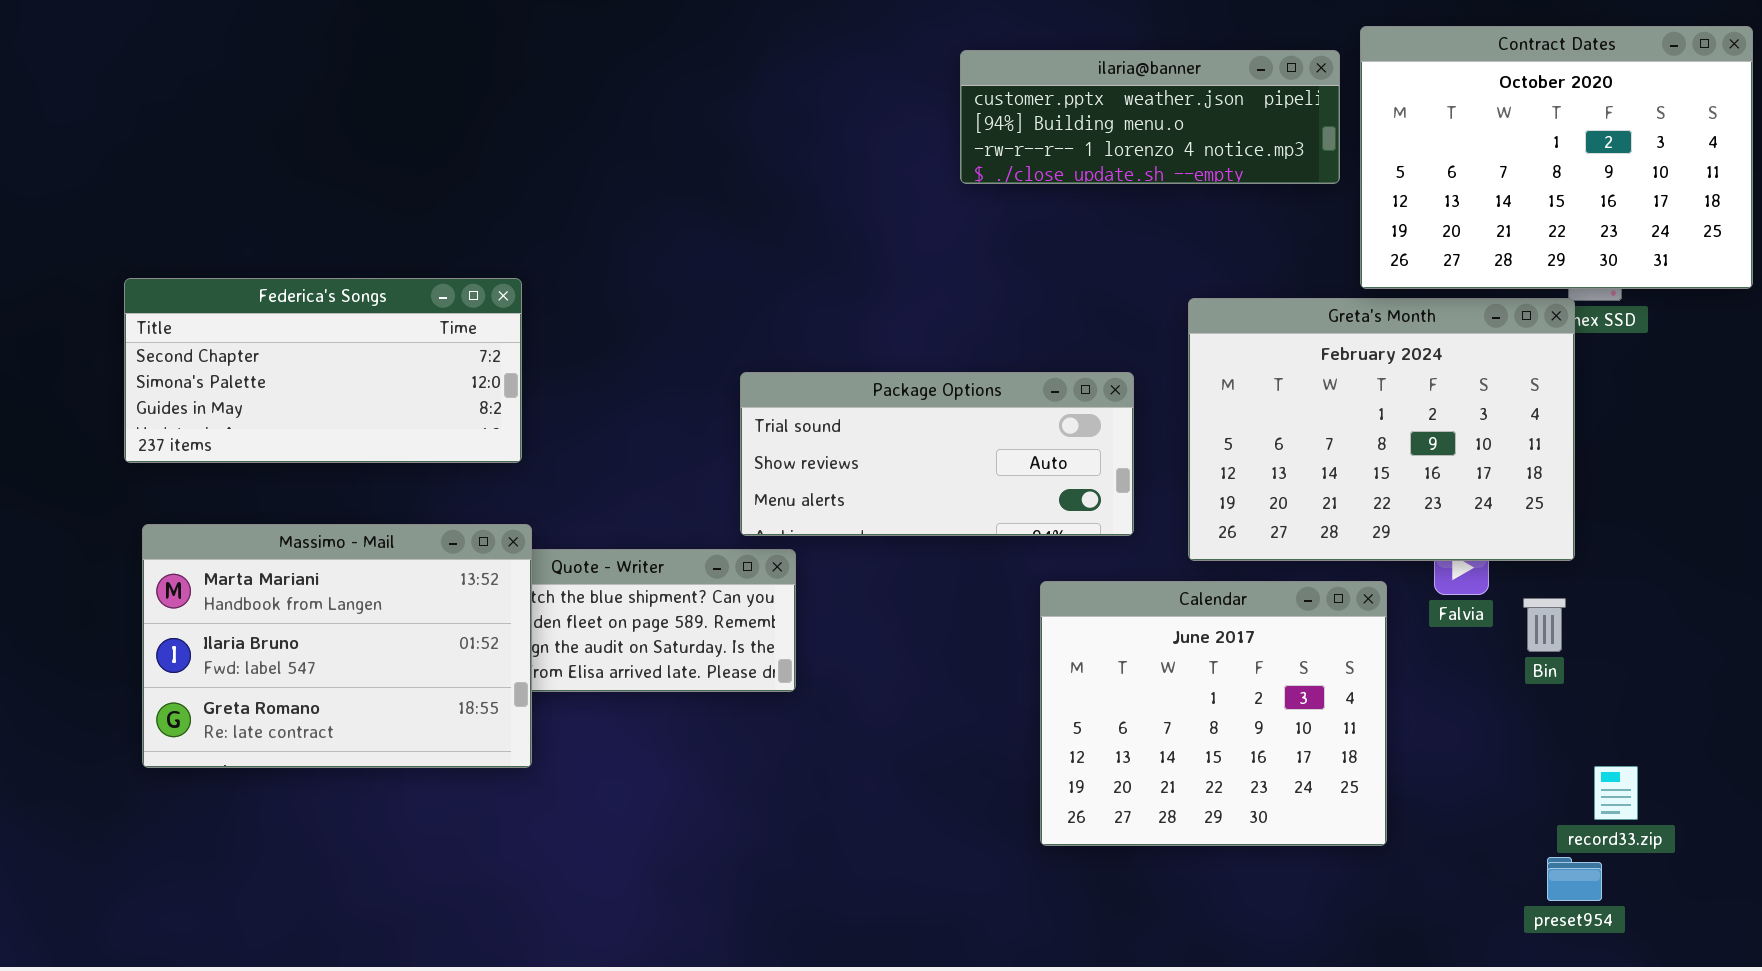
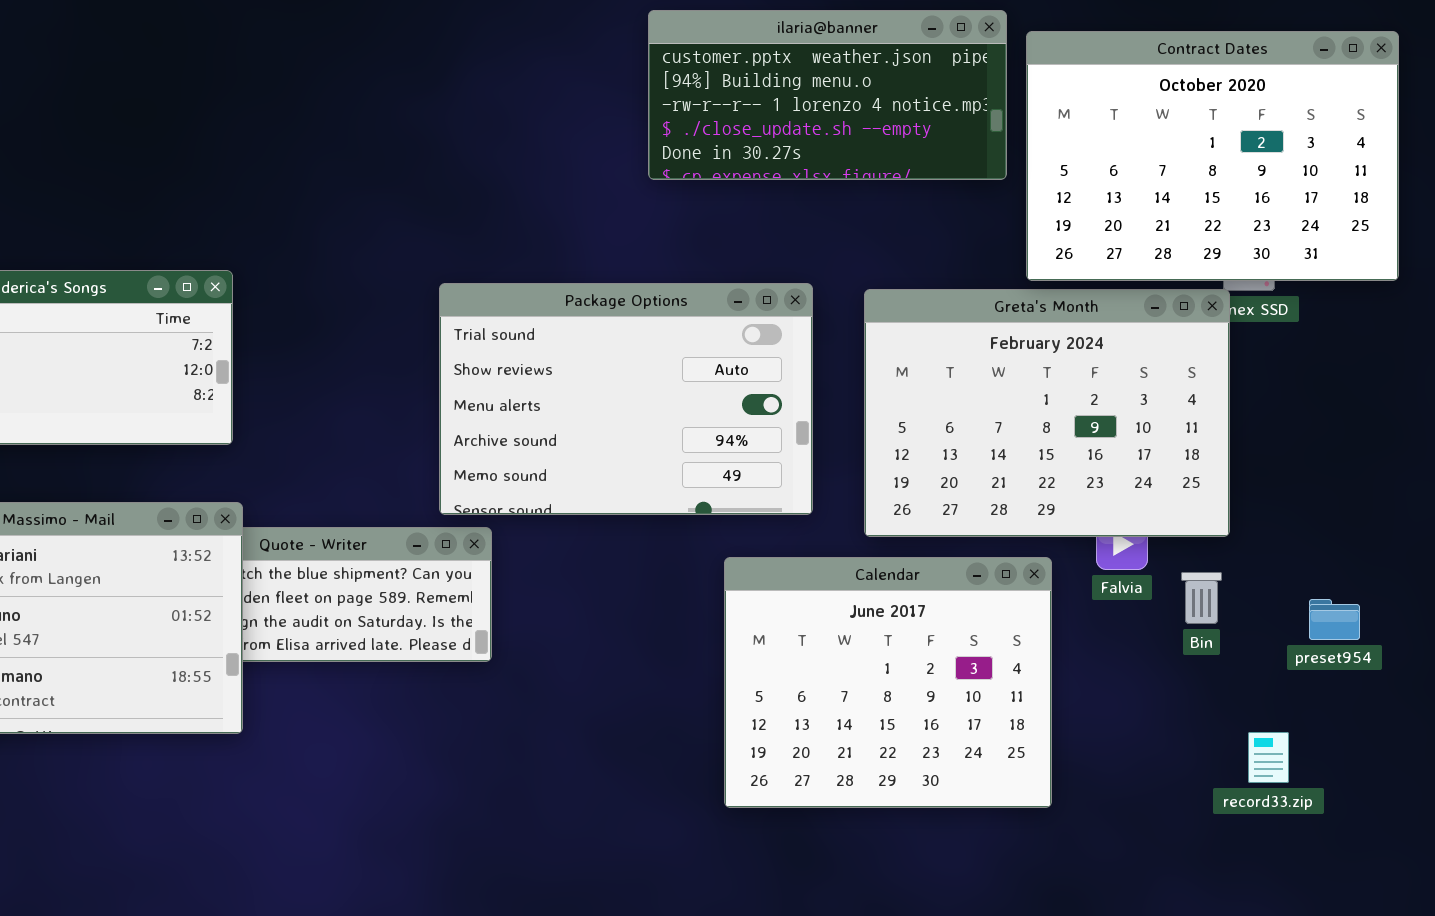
ilaria@banner: [960,50,1340,184] -> [648,10,1007,180], resized
Package Options: [740,372,1134,536] -> [439,283,813,515], resized
preset954: [1547,857,1602,901] -> [1309,599,1360,640], moved

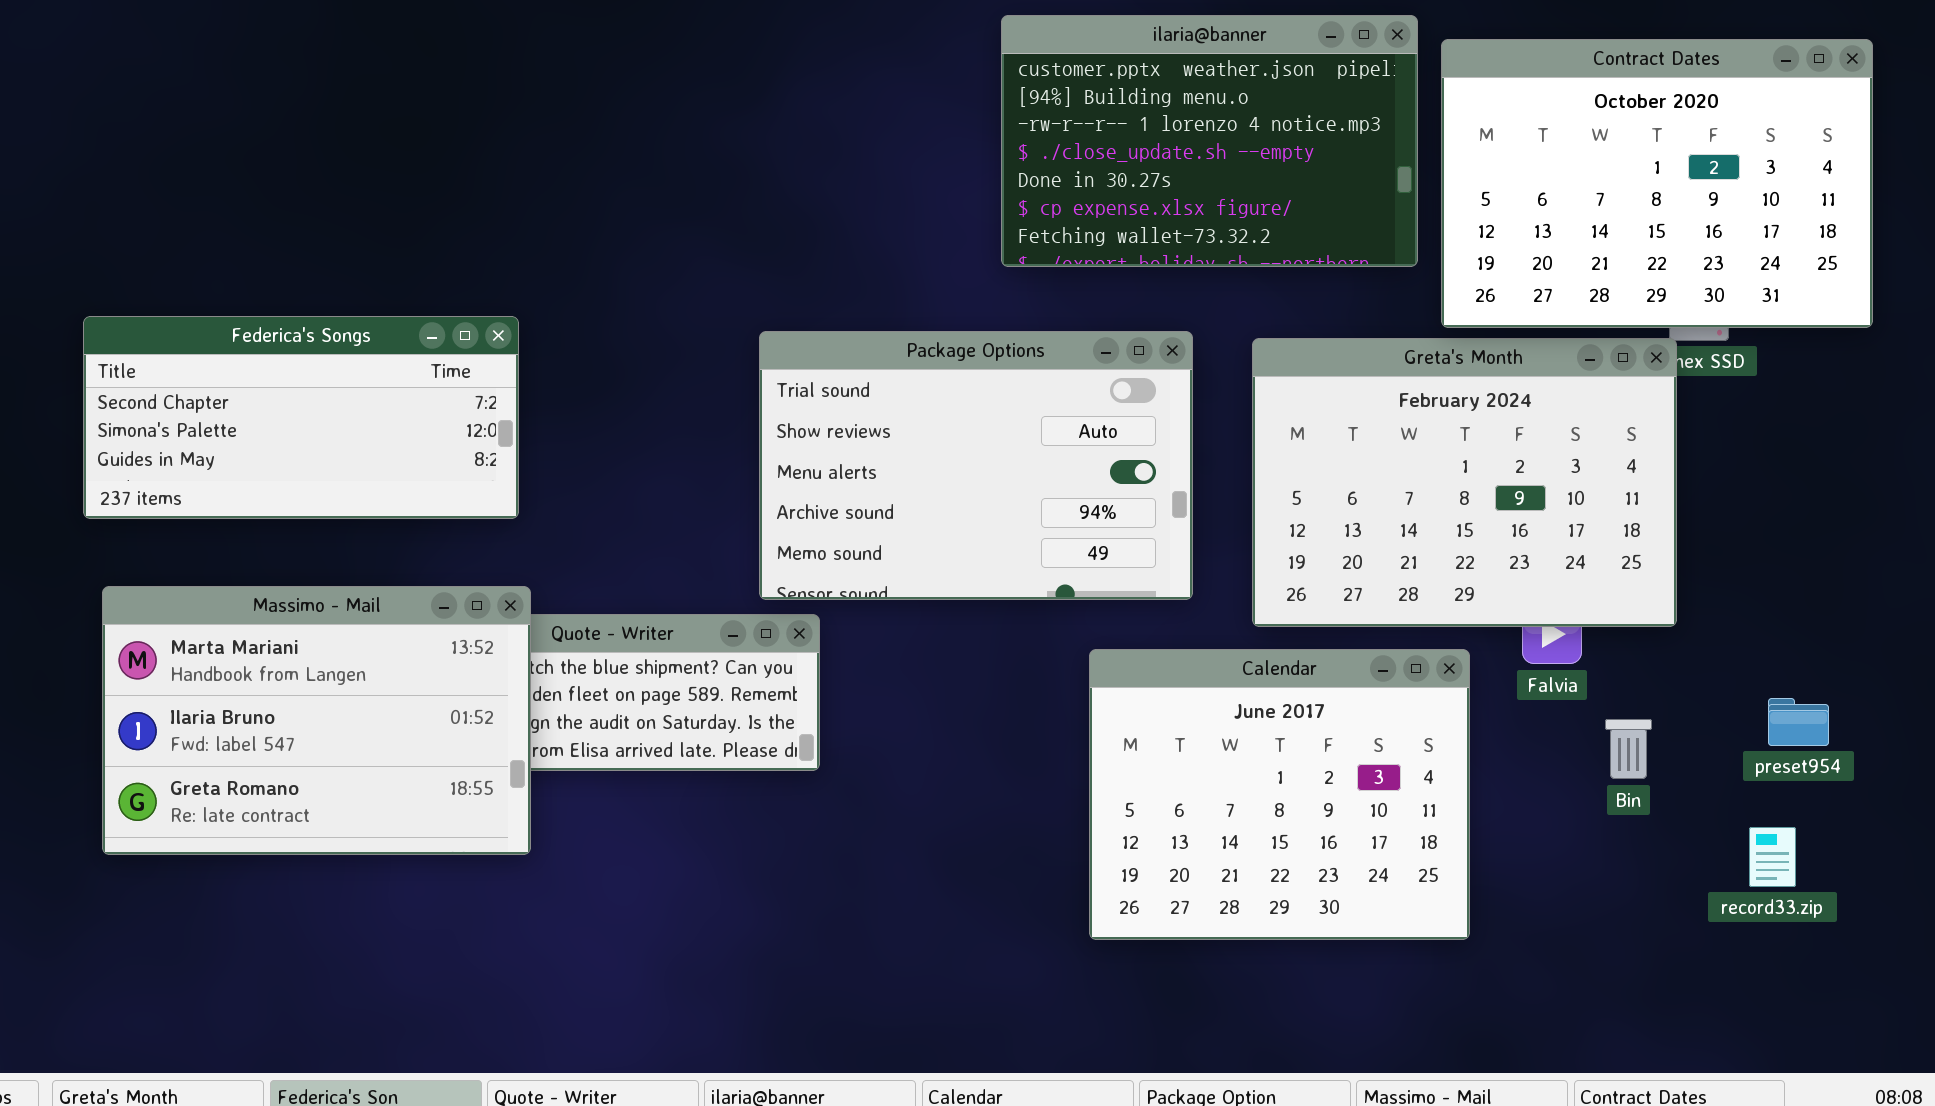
ilaria@banner: [648,10,1007,180] -> [1001,15,1418,267], resized
Bin: [1181,572,1222,624] -> [1605,719,1652,779], moved
record33.zip: [1248,732,1289,783] -> [1749,827,1796,887], moved

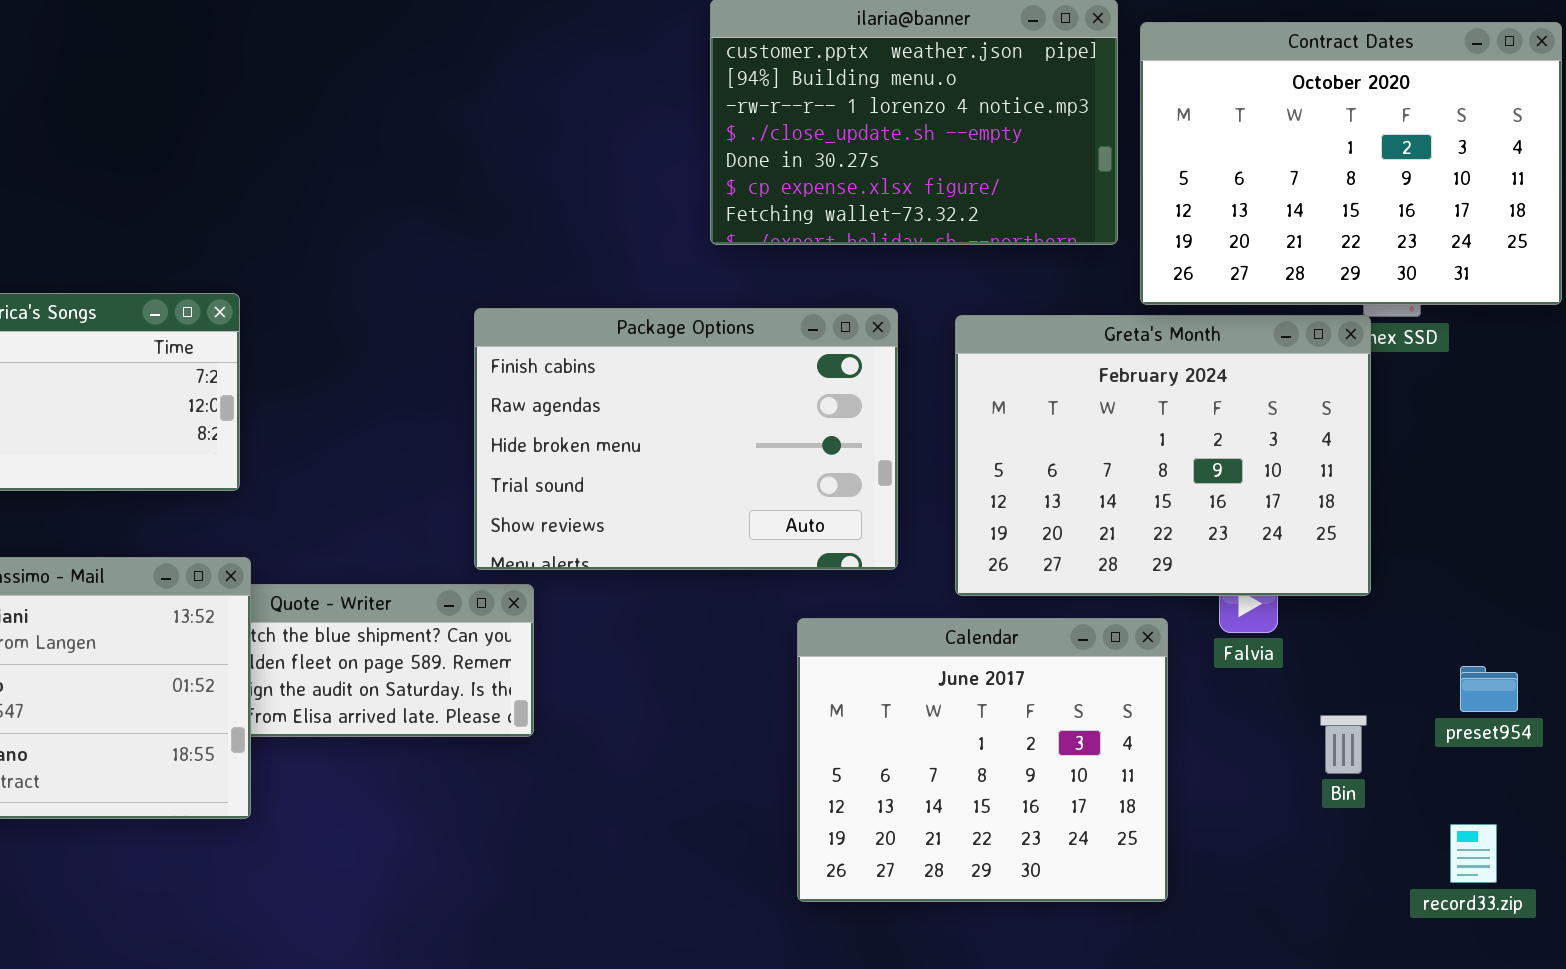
Package Options: [759,331,1193,600] -> [474,308,898,570], scrolled up 3 rows
Bin: [1605,719,1652,779] -> [1320,715,1367,774], moved
record33.zip: [1749,827,1796,887] -> [1450,824,1497,883], moved

